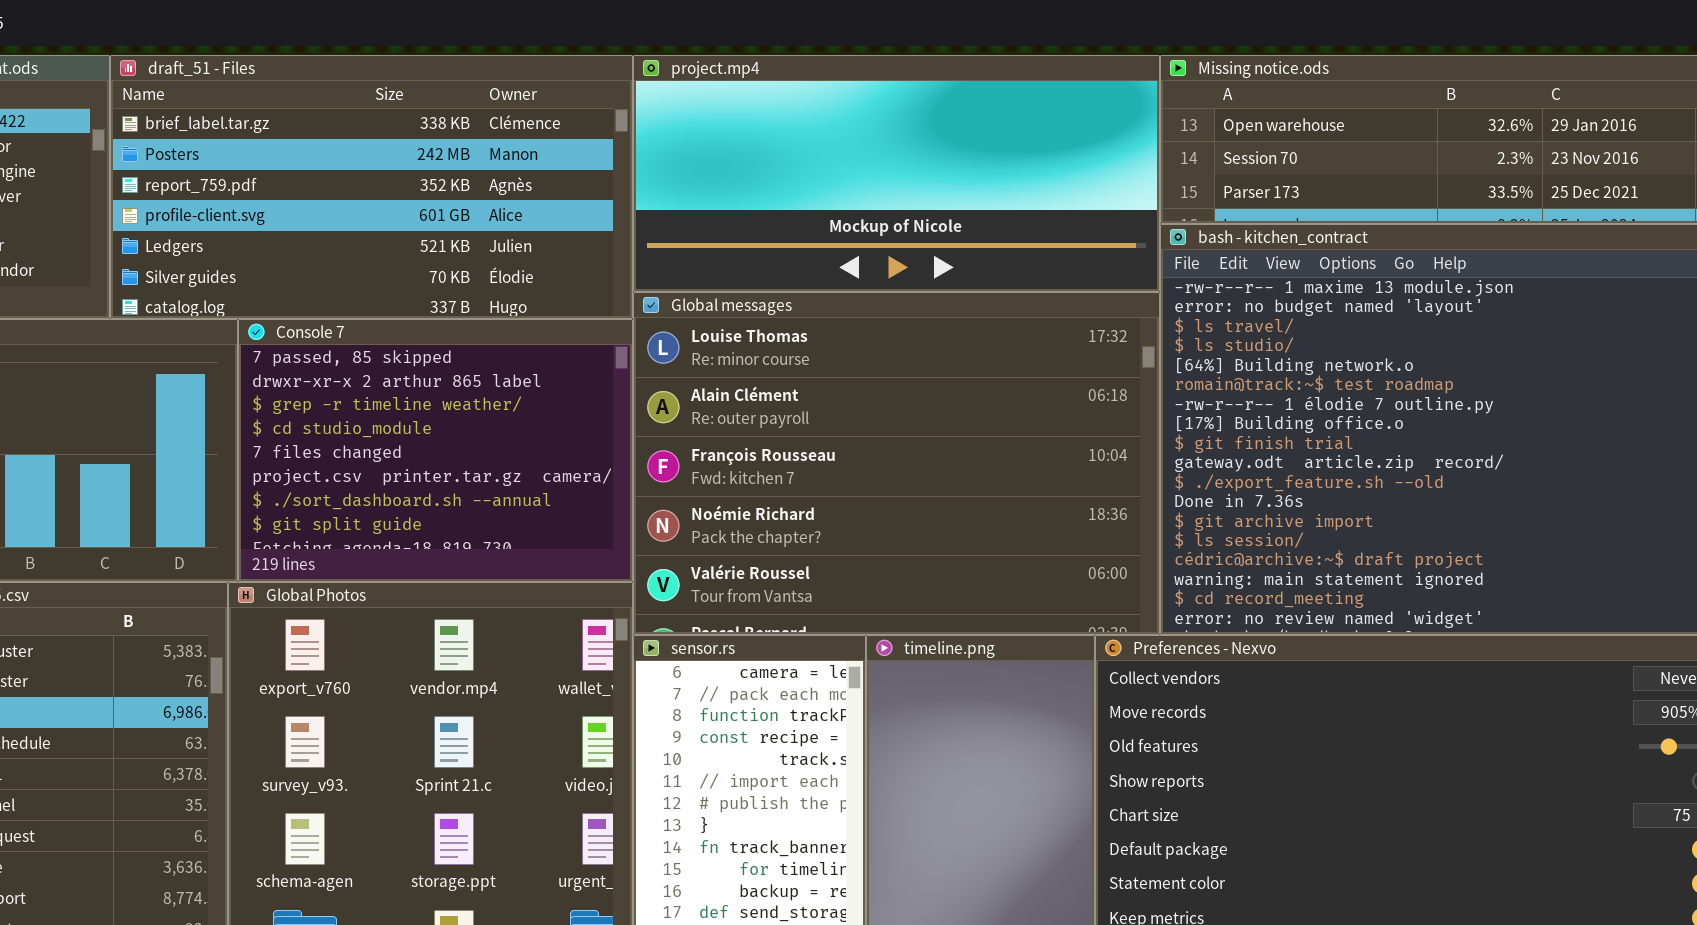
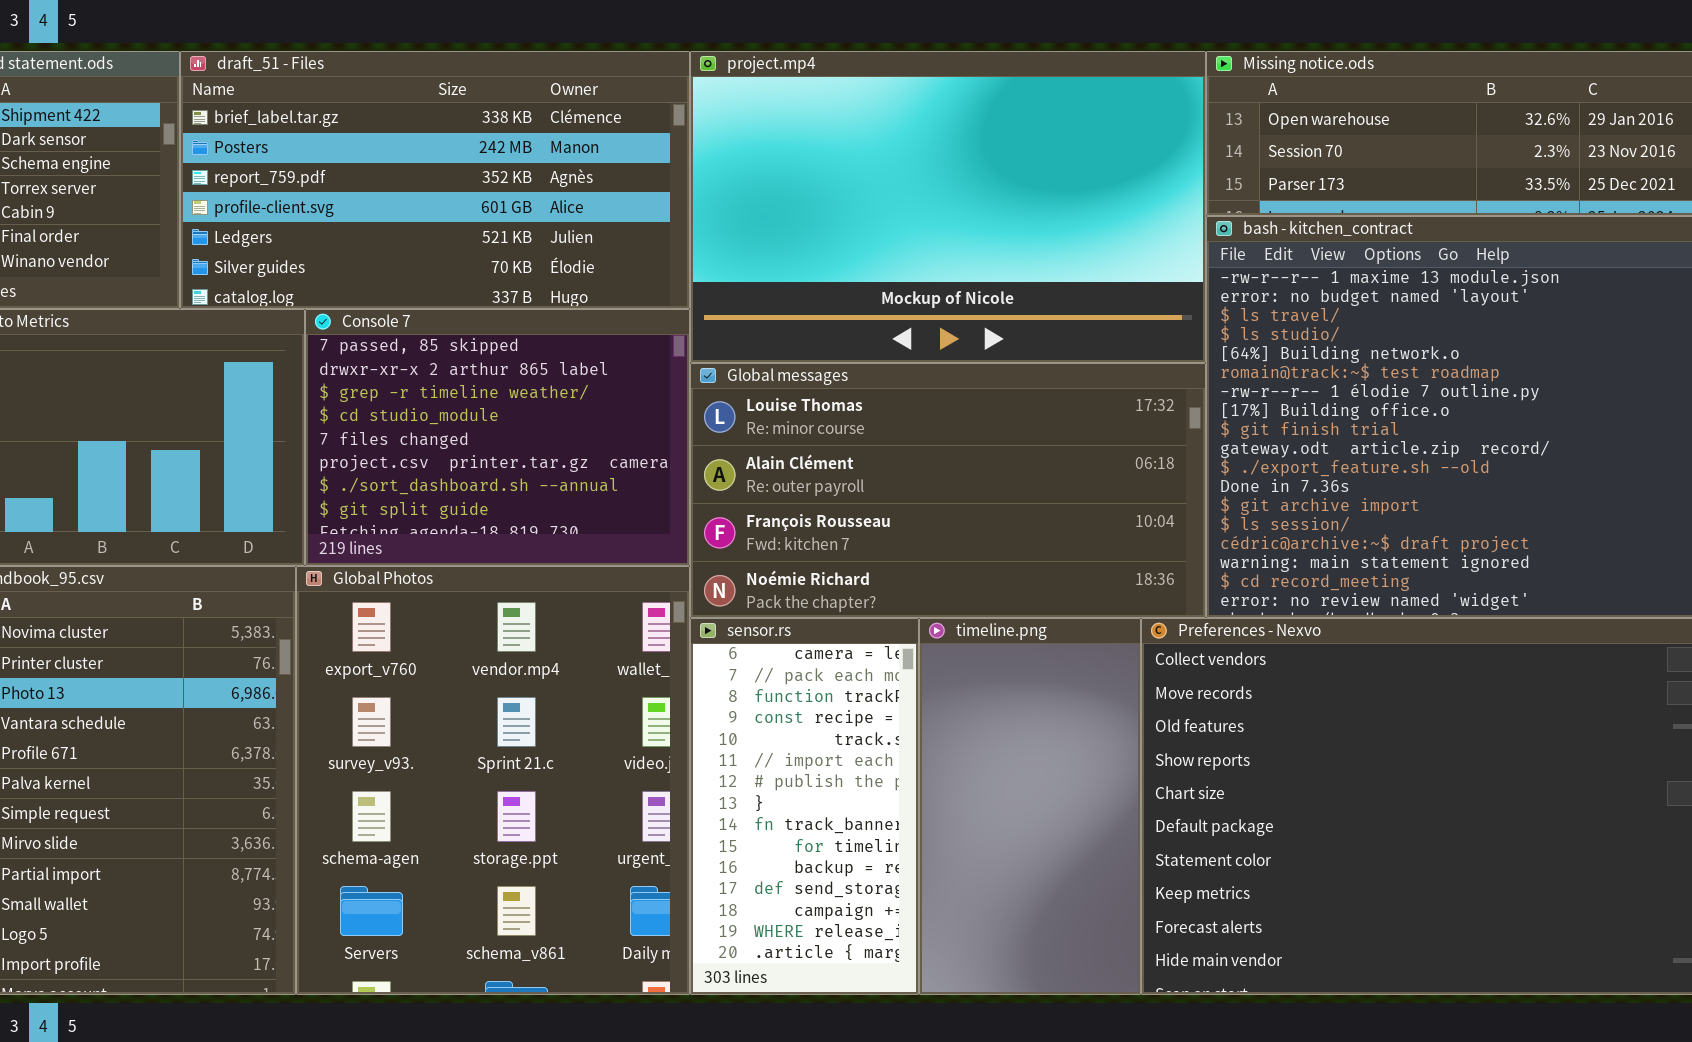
project.mp4: [633,55,1160,292] -> [690,51,1206,363], resized
Global messages: [633,292,1160,635] -> [690,363,1206,618], resized

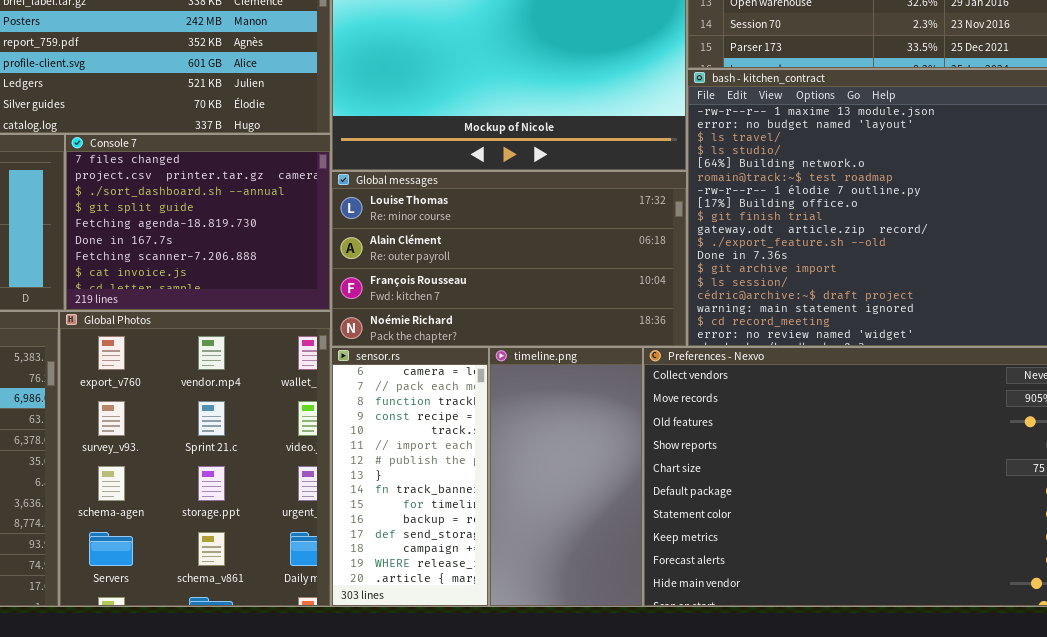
Console 7: [305,309,690,566] -> [65,134,331,311], scrolled down 4 rows

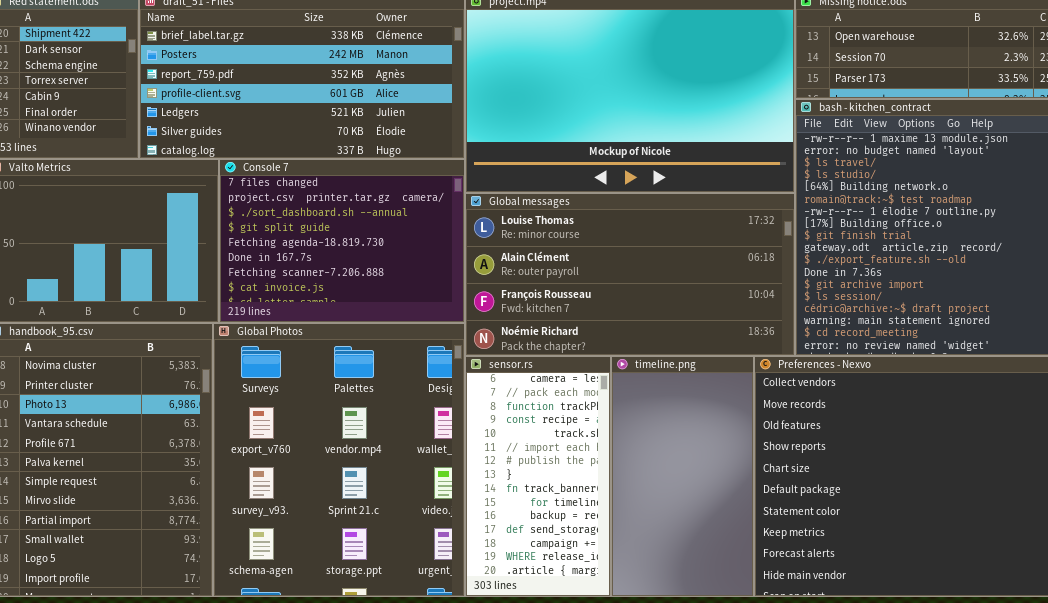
Global Photos: [59,311,331,607] -> [213,323,465,597], scrolled up 1 row

